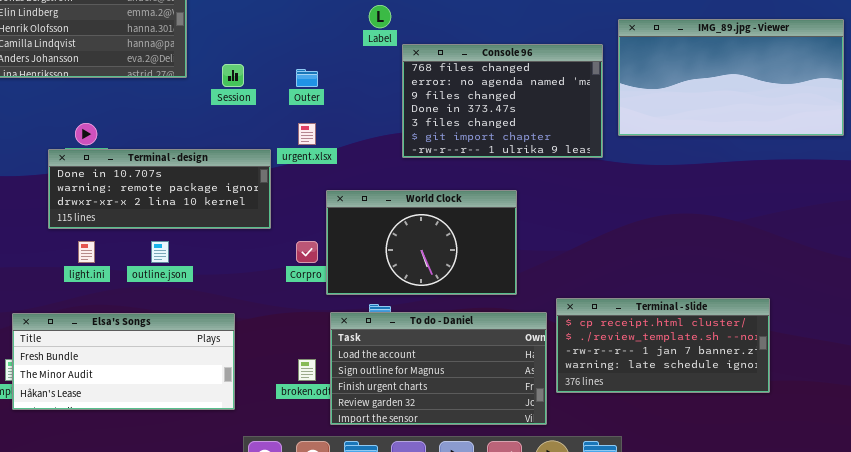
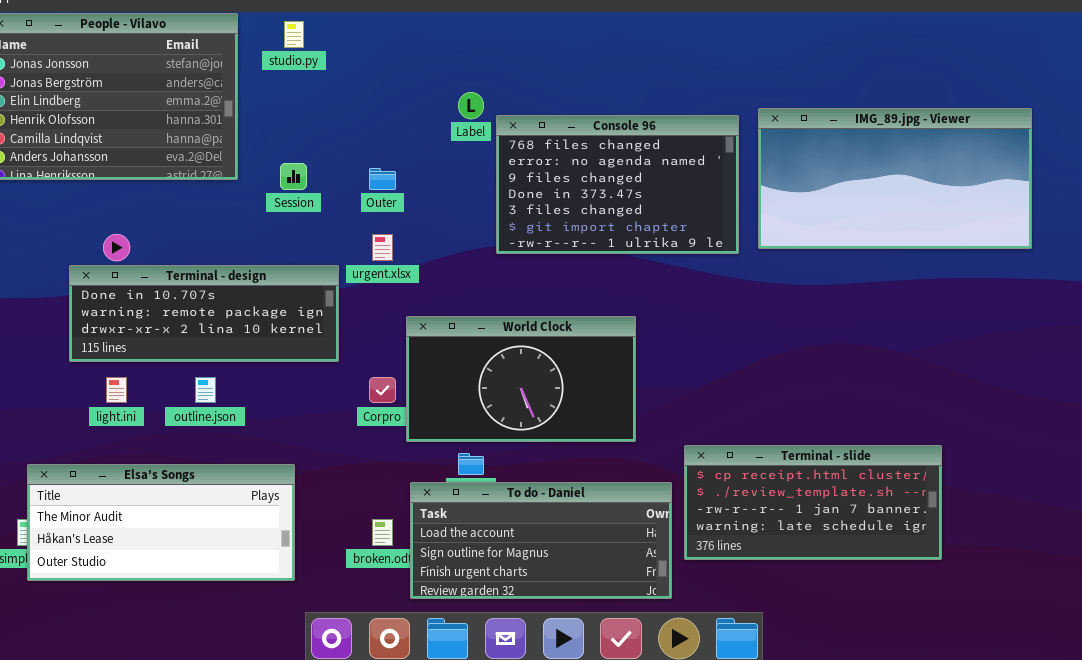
Console 96: [402,44,603,158] -> [496,115,739,254], moved
To do - Daniel: [330,312,547,425] -> [410,482,672,599], resized
Elsa's Songs: [12,313,235,410] -> [27,464,295,581], scrolled down 1 row

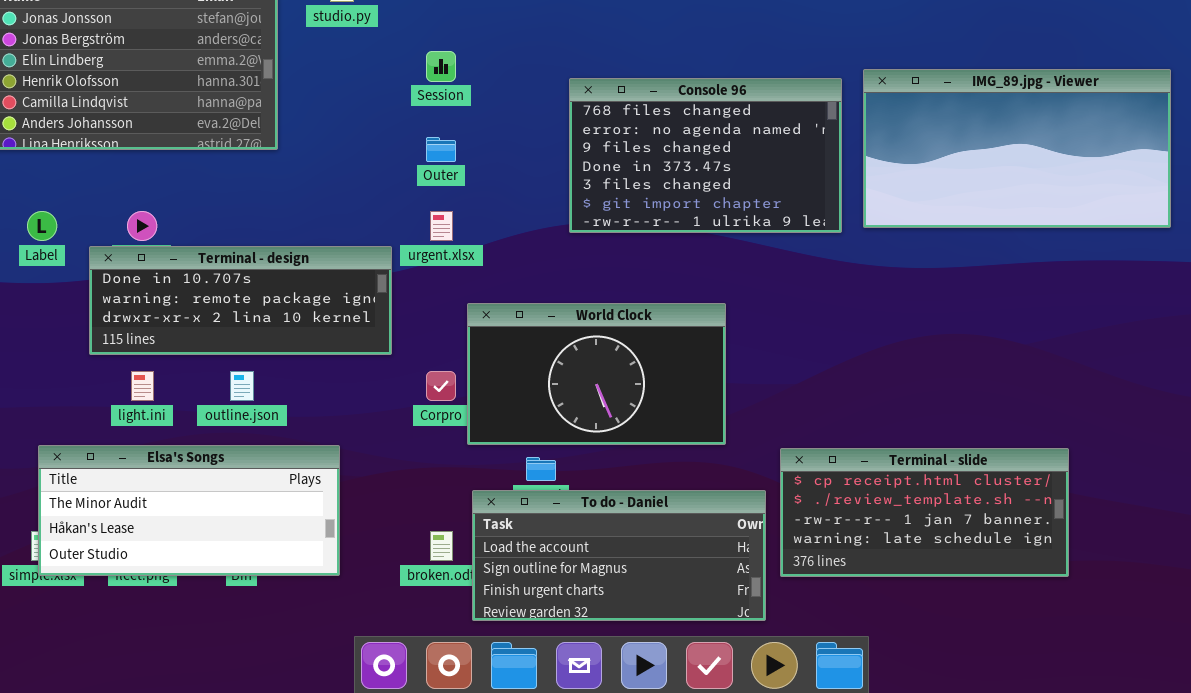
Label: [458,92,484,119] -> [27,211,57,241], moved
Session: [280,163,307,190] -> [426,51,456,82], moved
Elsa's Songs: [27,464,295,581] -> [38,445,340,576], moved

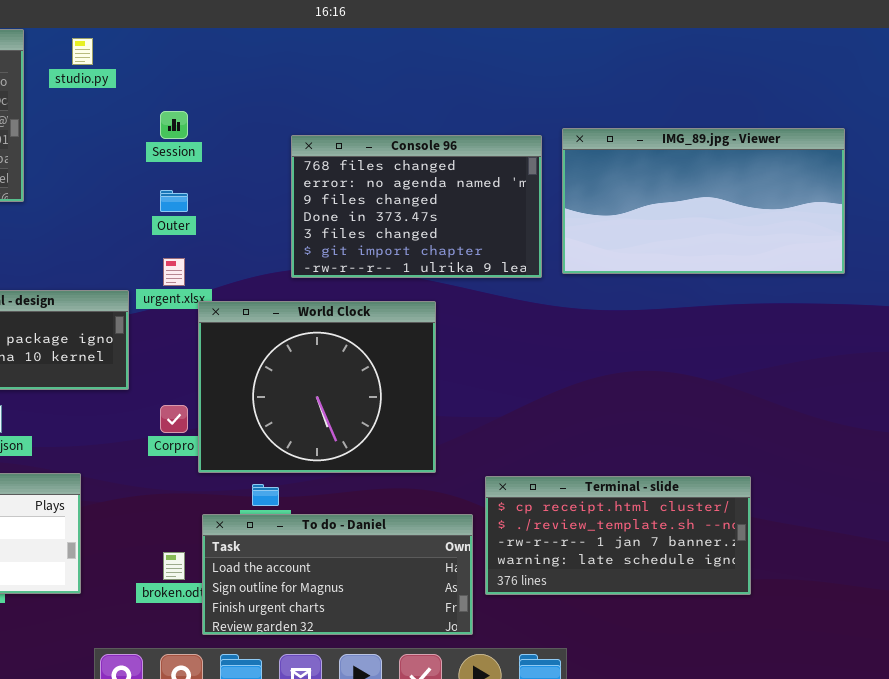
World Clock: [467,303,726,445] -> [198,301,436,473], resized

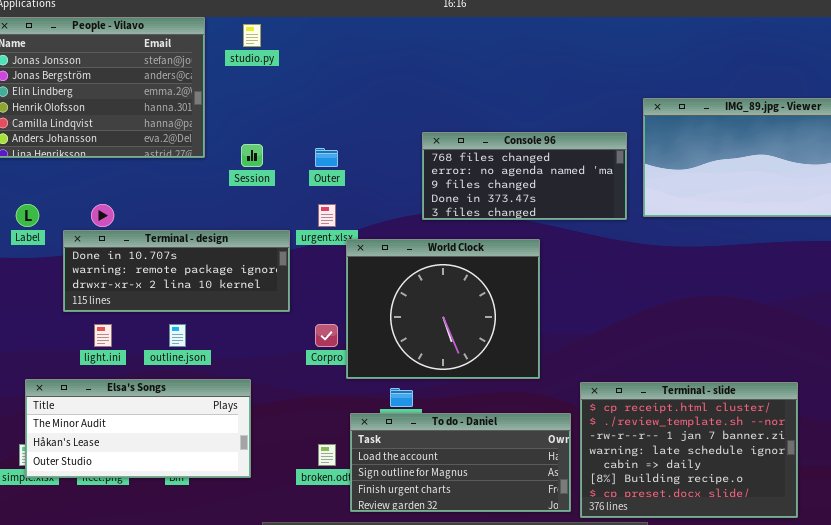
Session: [160,111,188,139] -> [241,144,263,167], moved
Console 96: [291,135,542,278] -> [422,132,627,220], resized
Terminal - slide: [485,476,751,595] -> [580,382,798,518], resized

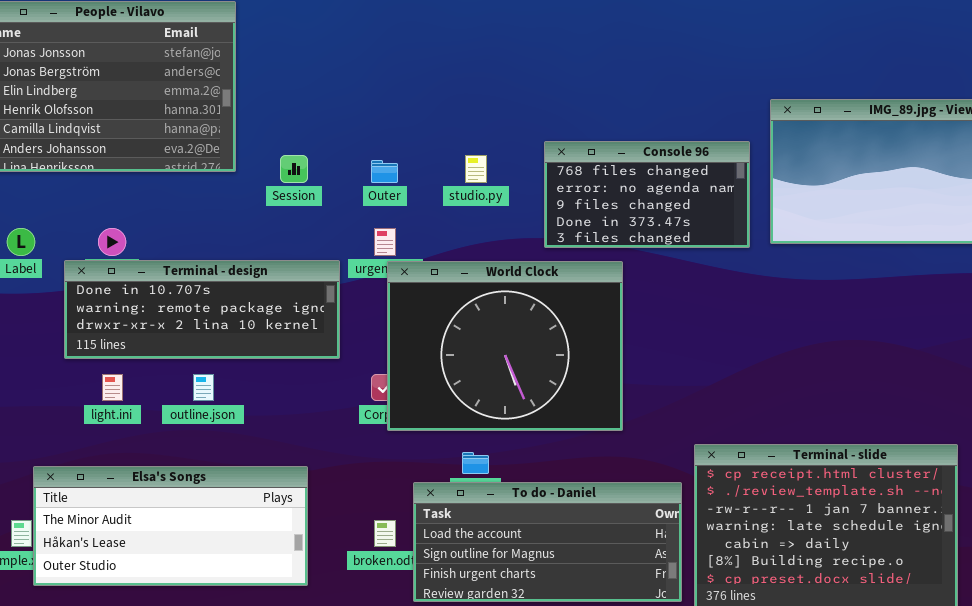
studio.py: [243,24,261,47] -> [465,155,487,183], moved
Console 96: [422,132,627,220] -> [544,141,750,248], resized
World Clock: [346,239,540,379] -> [387,261,623,431], moved
Elsa's Songs: [25,379,251,478] -> [33,466,308,586], moved

